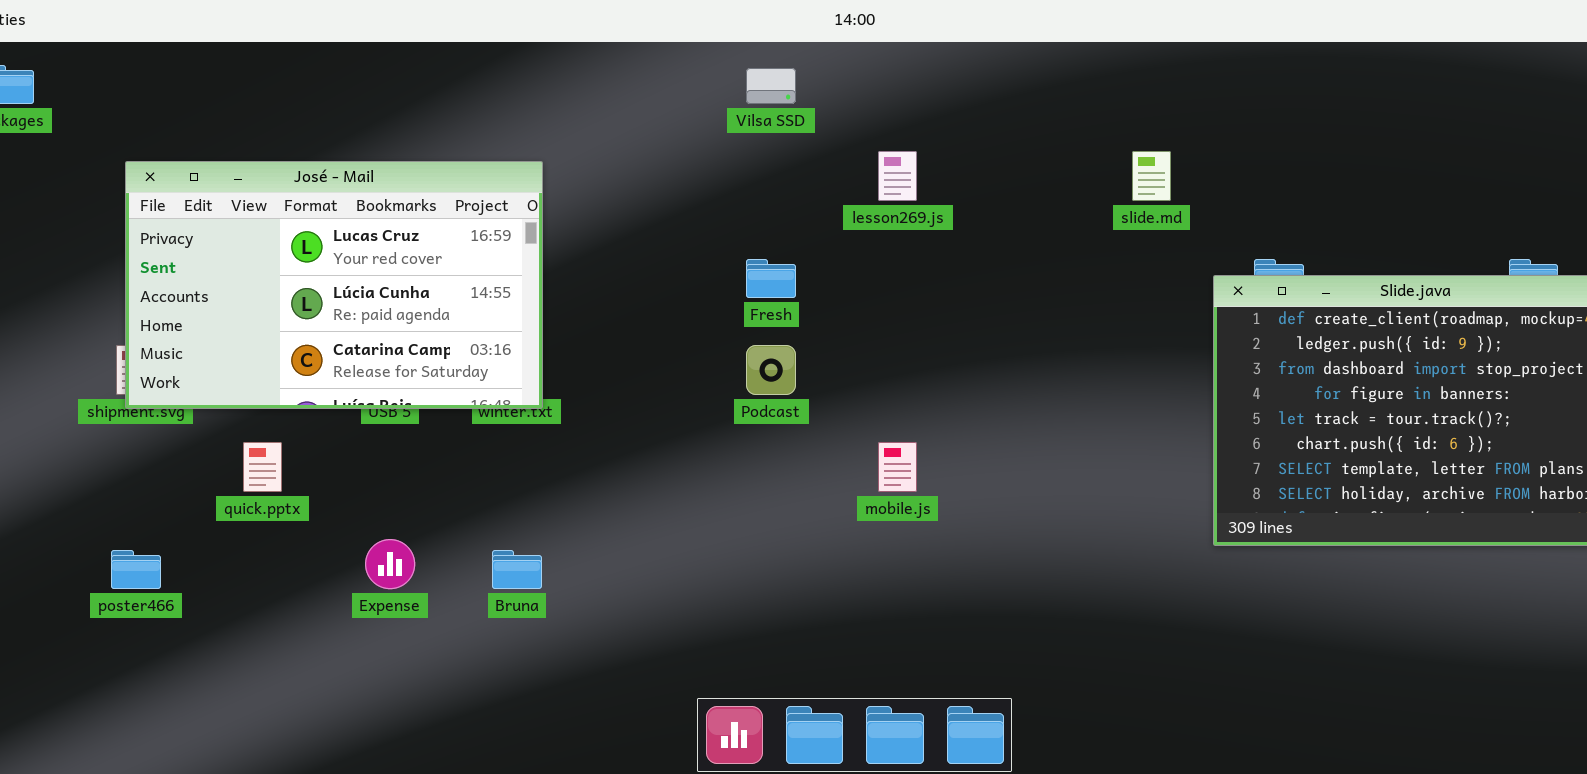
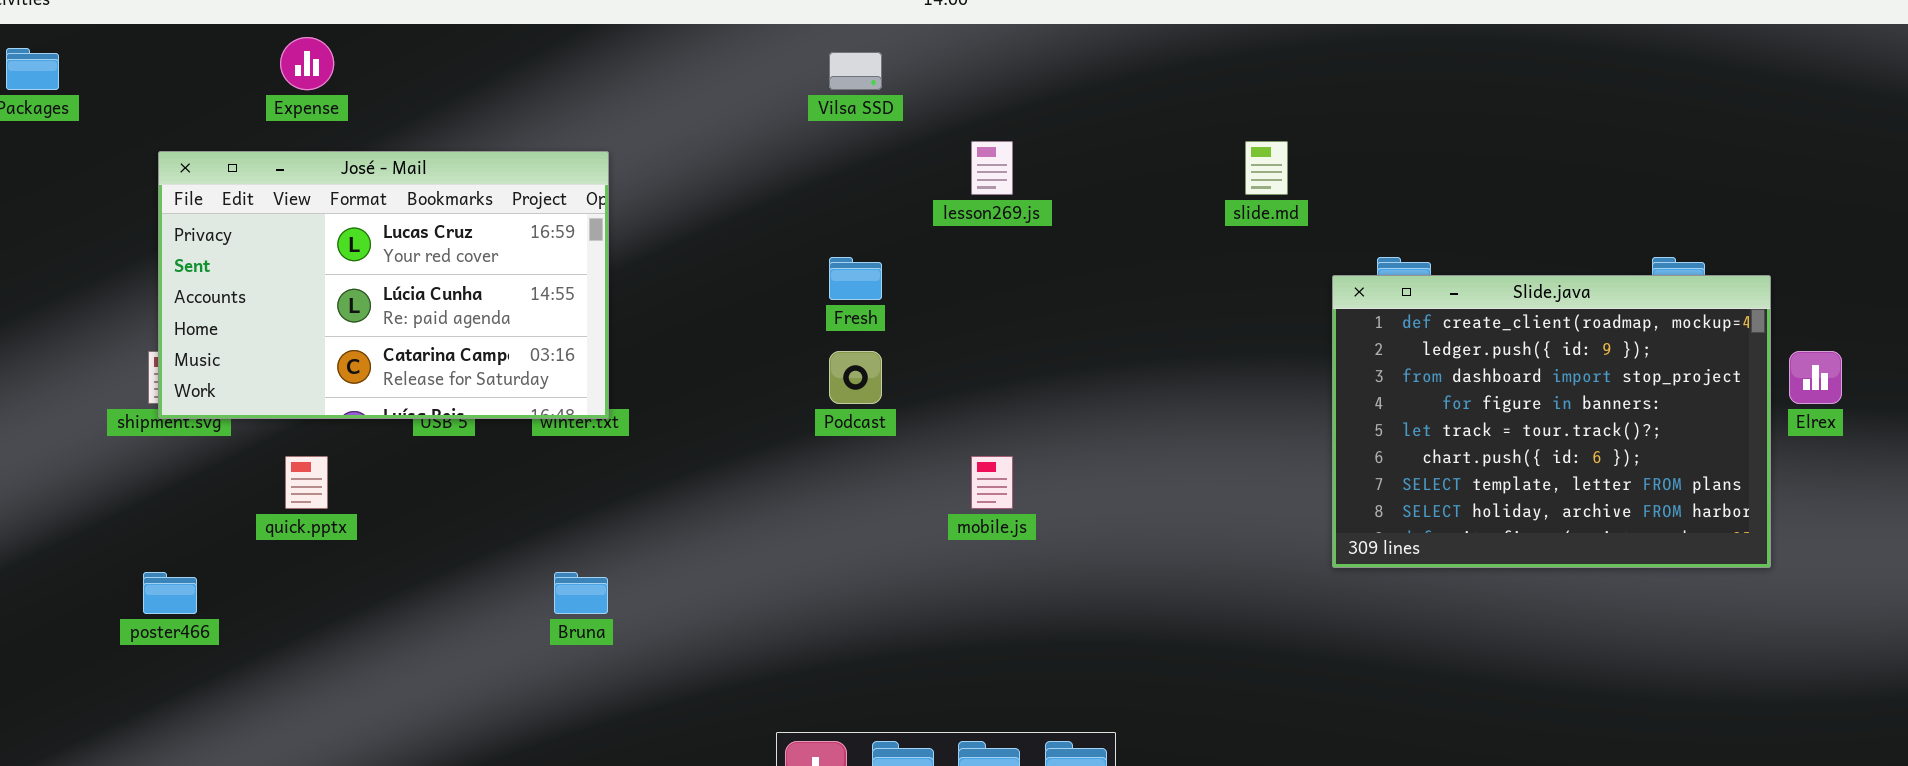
Expense: [365,539,415,589] -> [280,37,334,90], moved

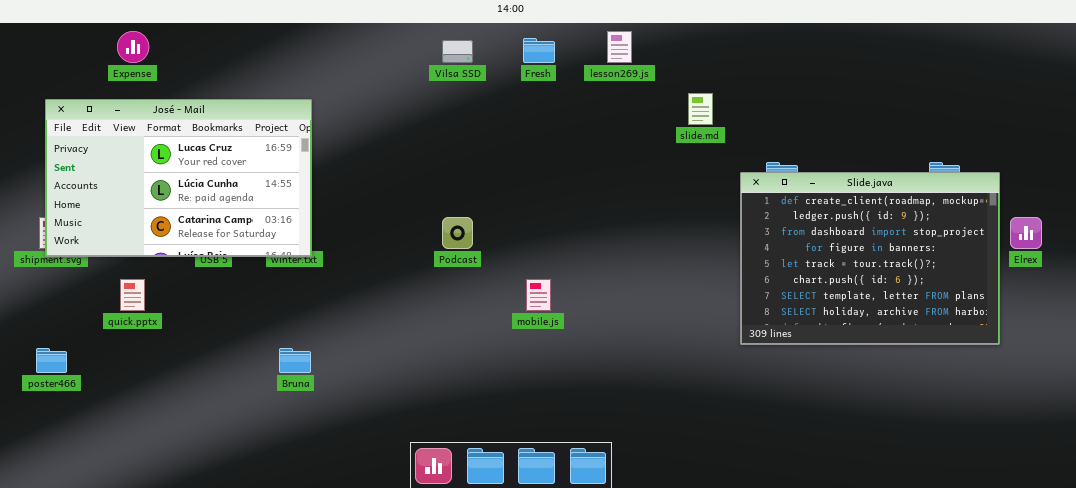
lesson269.js: [971,141,1013,195] -> [607,31,632,63], moved
Fresh: [829,257,882,300] -> [523,38,555,63], moved

